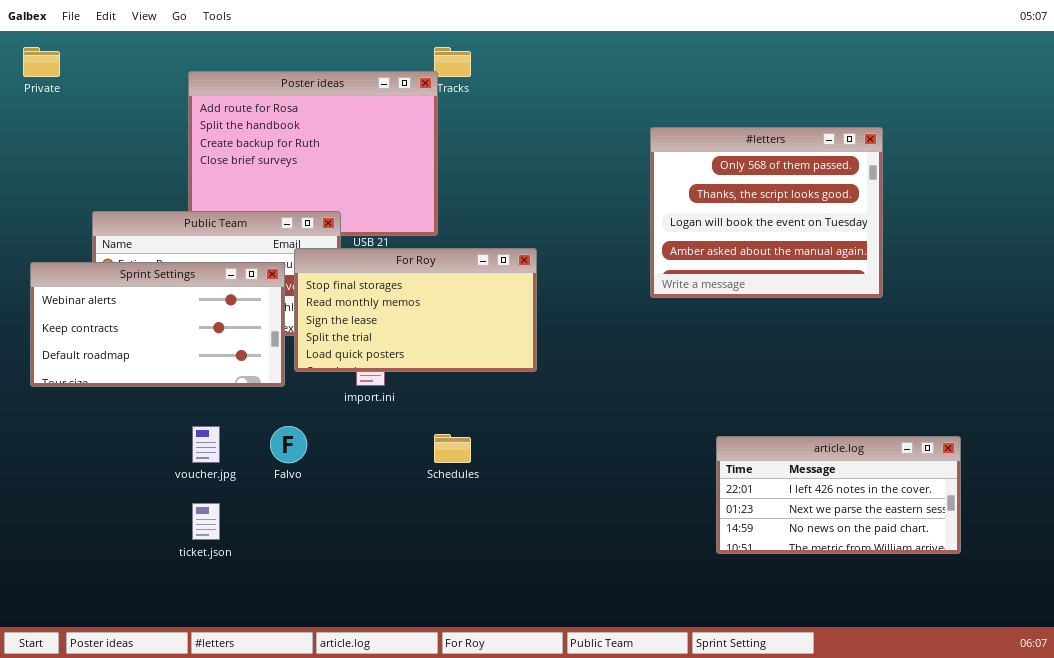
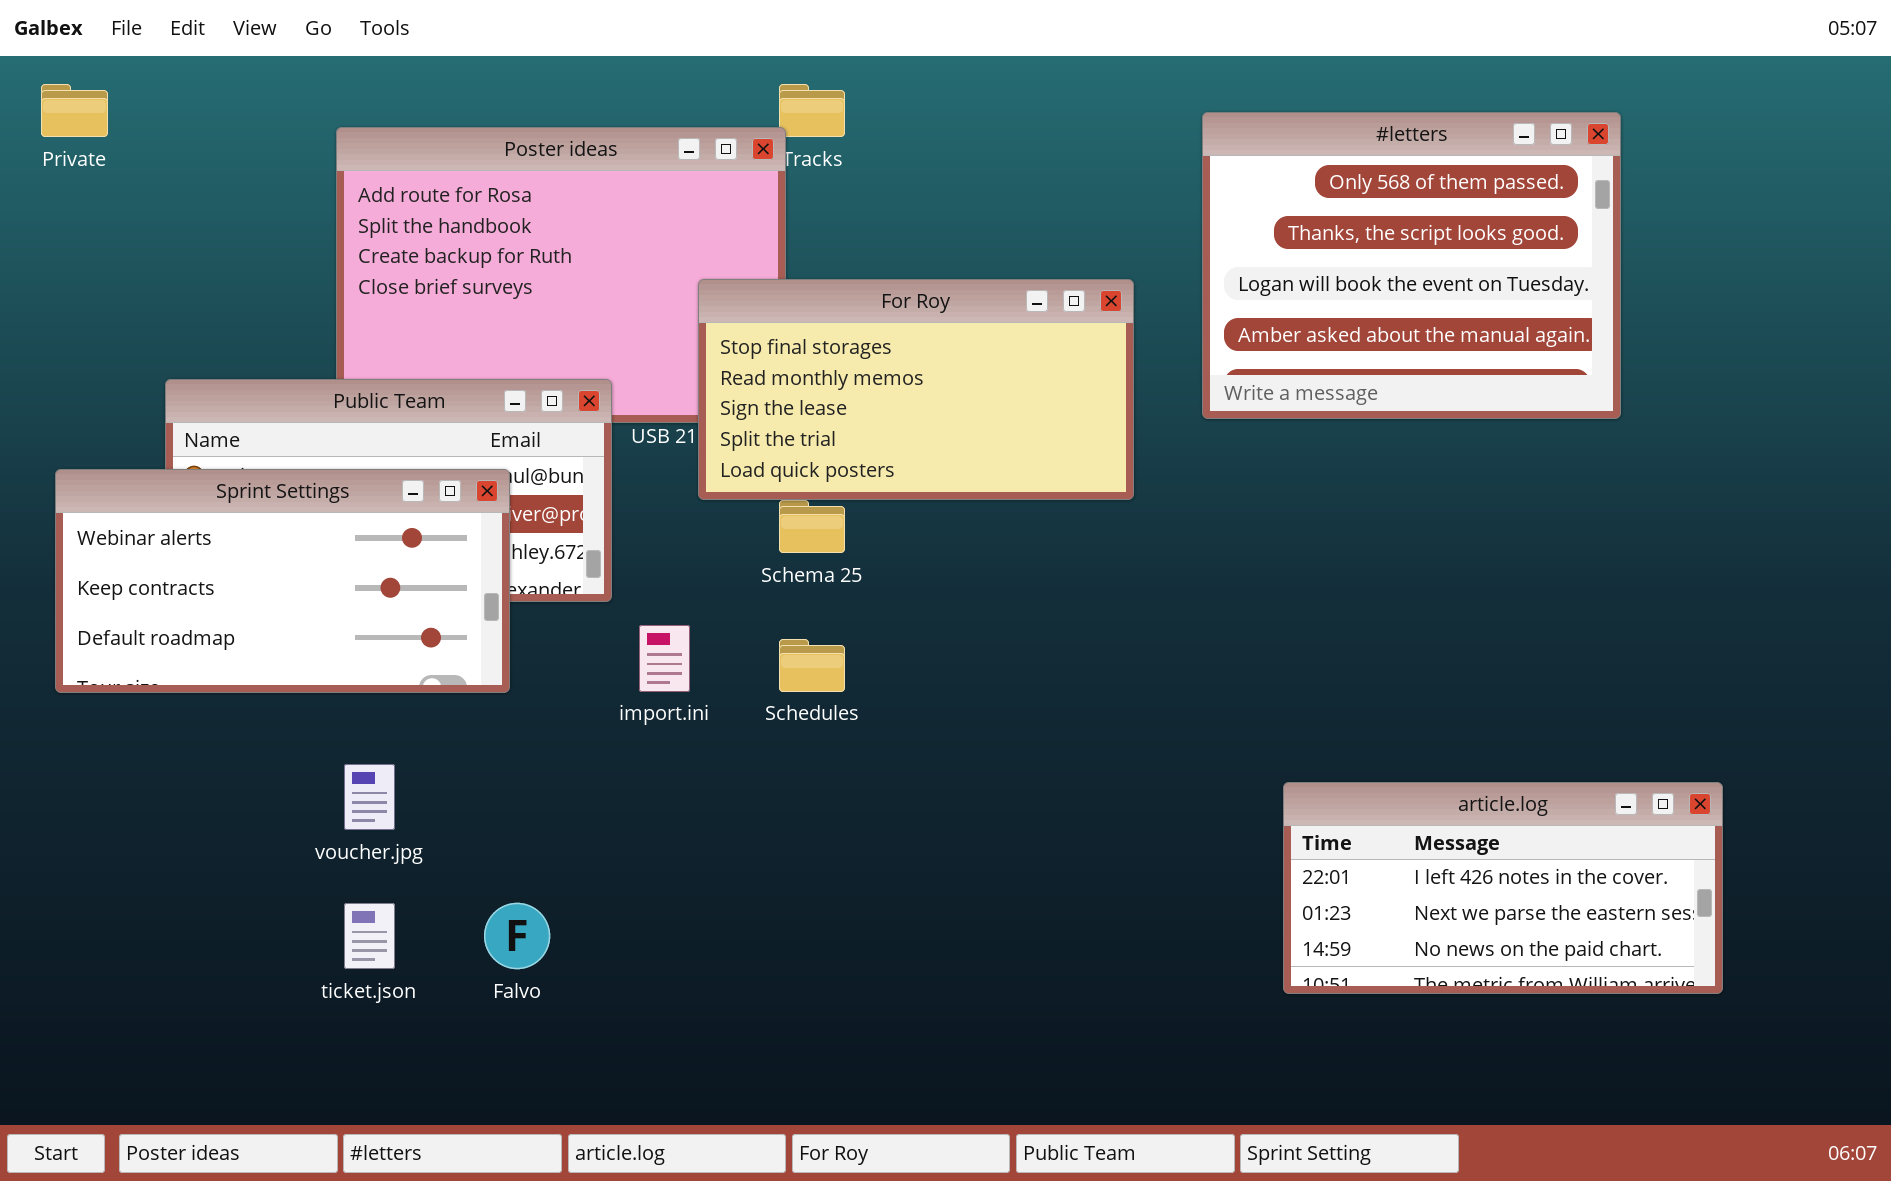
#letters: [650,127,883,298] -> [1202,112,1621,419], moved
For Roy: [294,248,537,372] -> [698,279,1134,500], moved
Falvo: [270,426,307,463] -> [484,903,550,969], moved
Schedules: [434,434,471,463] -> [779,639,845,692], moved

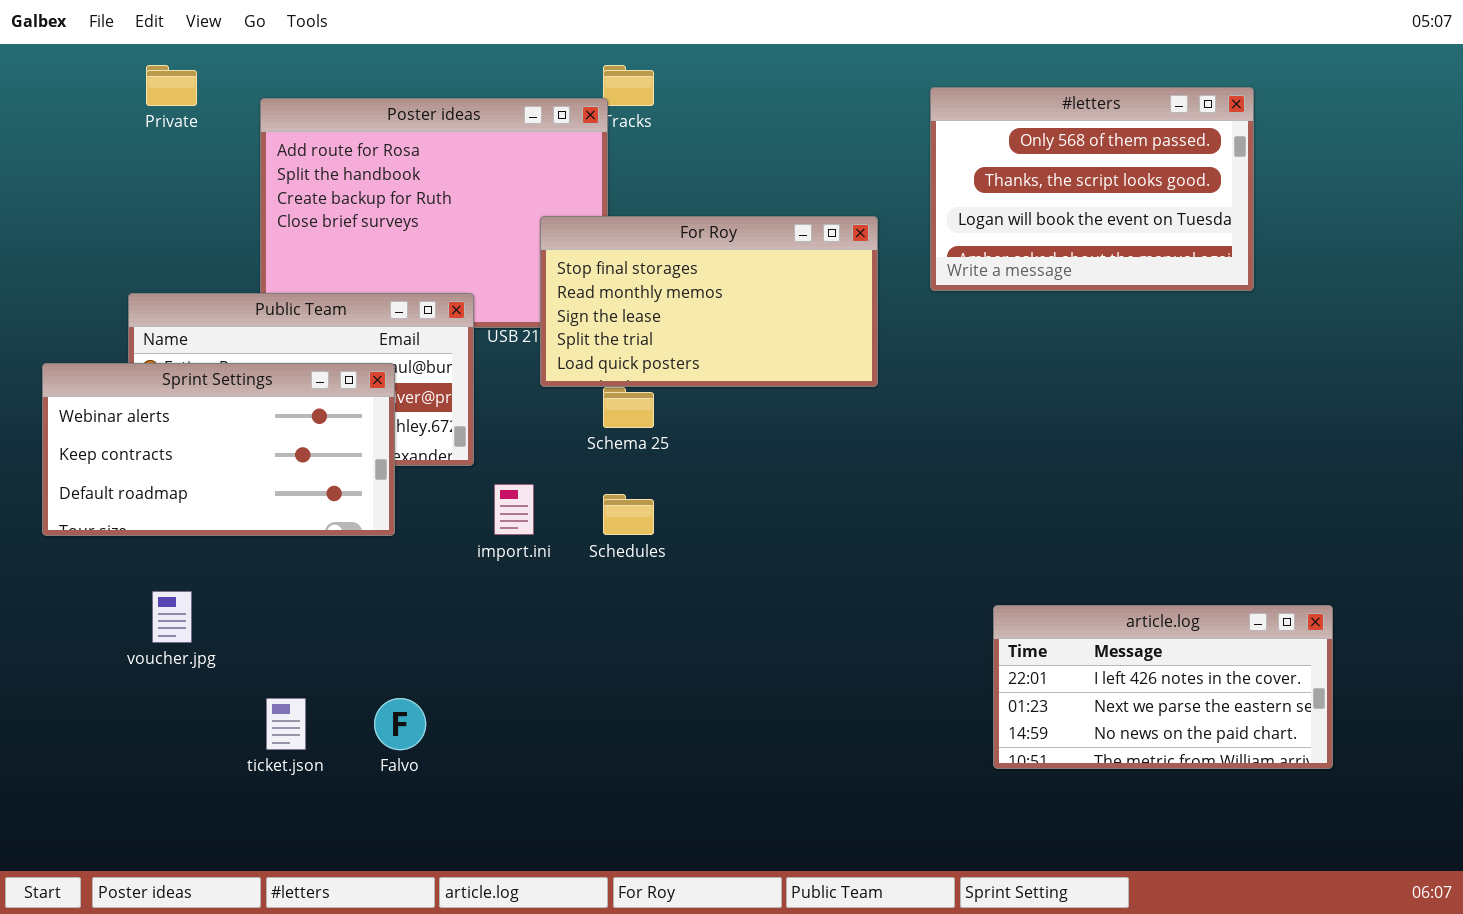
Private: [41,84,108,137] -> [146,65,197,106], moved
#letters: [1202,112,1621,419] -> [930,87,1254,291], resized
voucher.jpg: [344,764,395,830] -> [152,591,192,643], moved

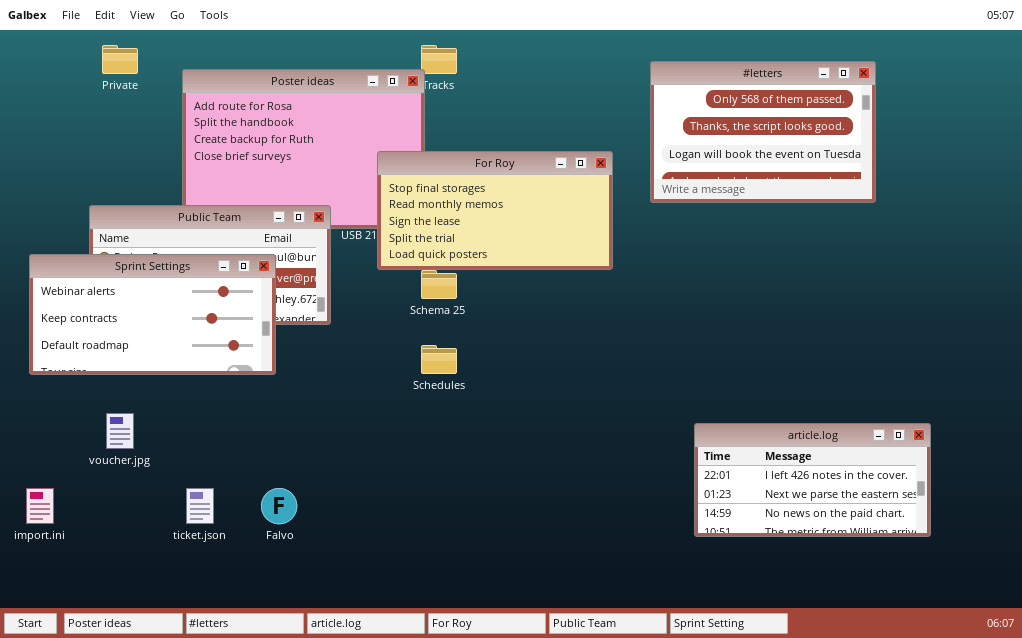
import.ini: [494,484,534,535] -> [26,488,54,524], moved

